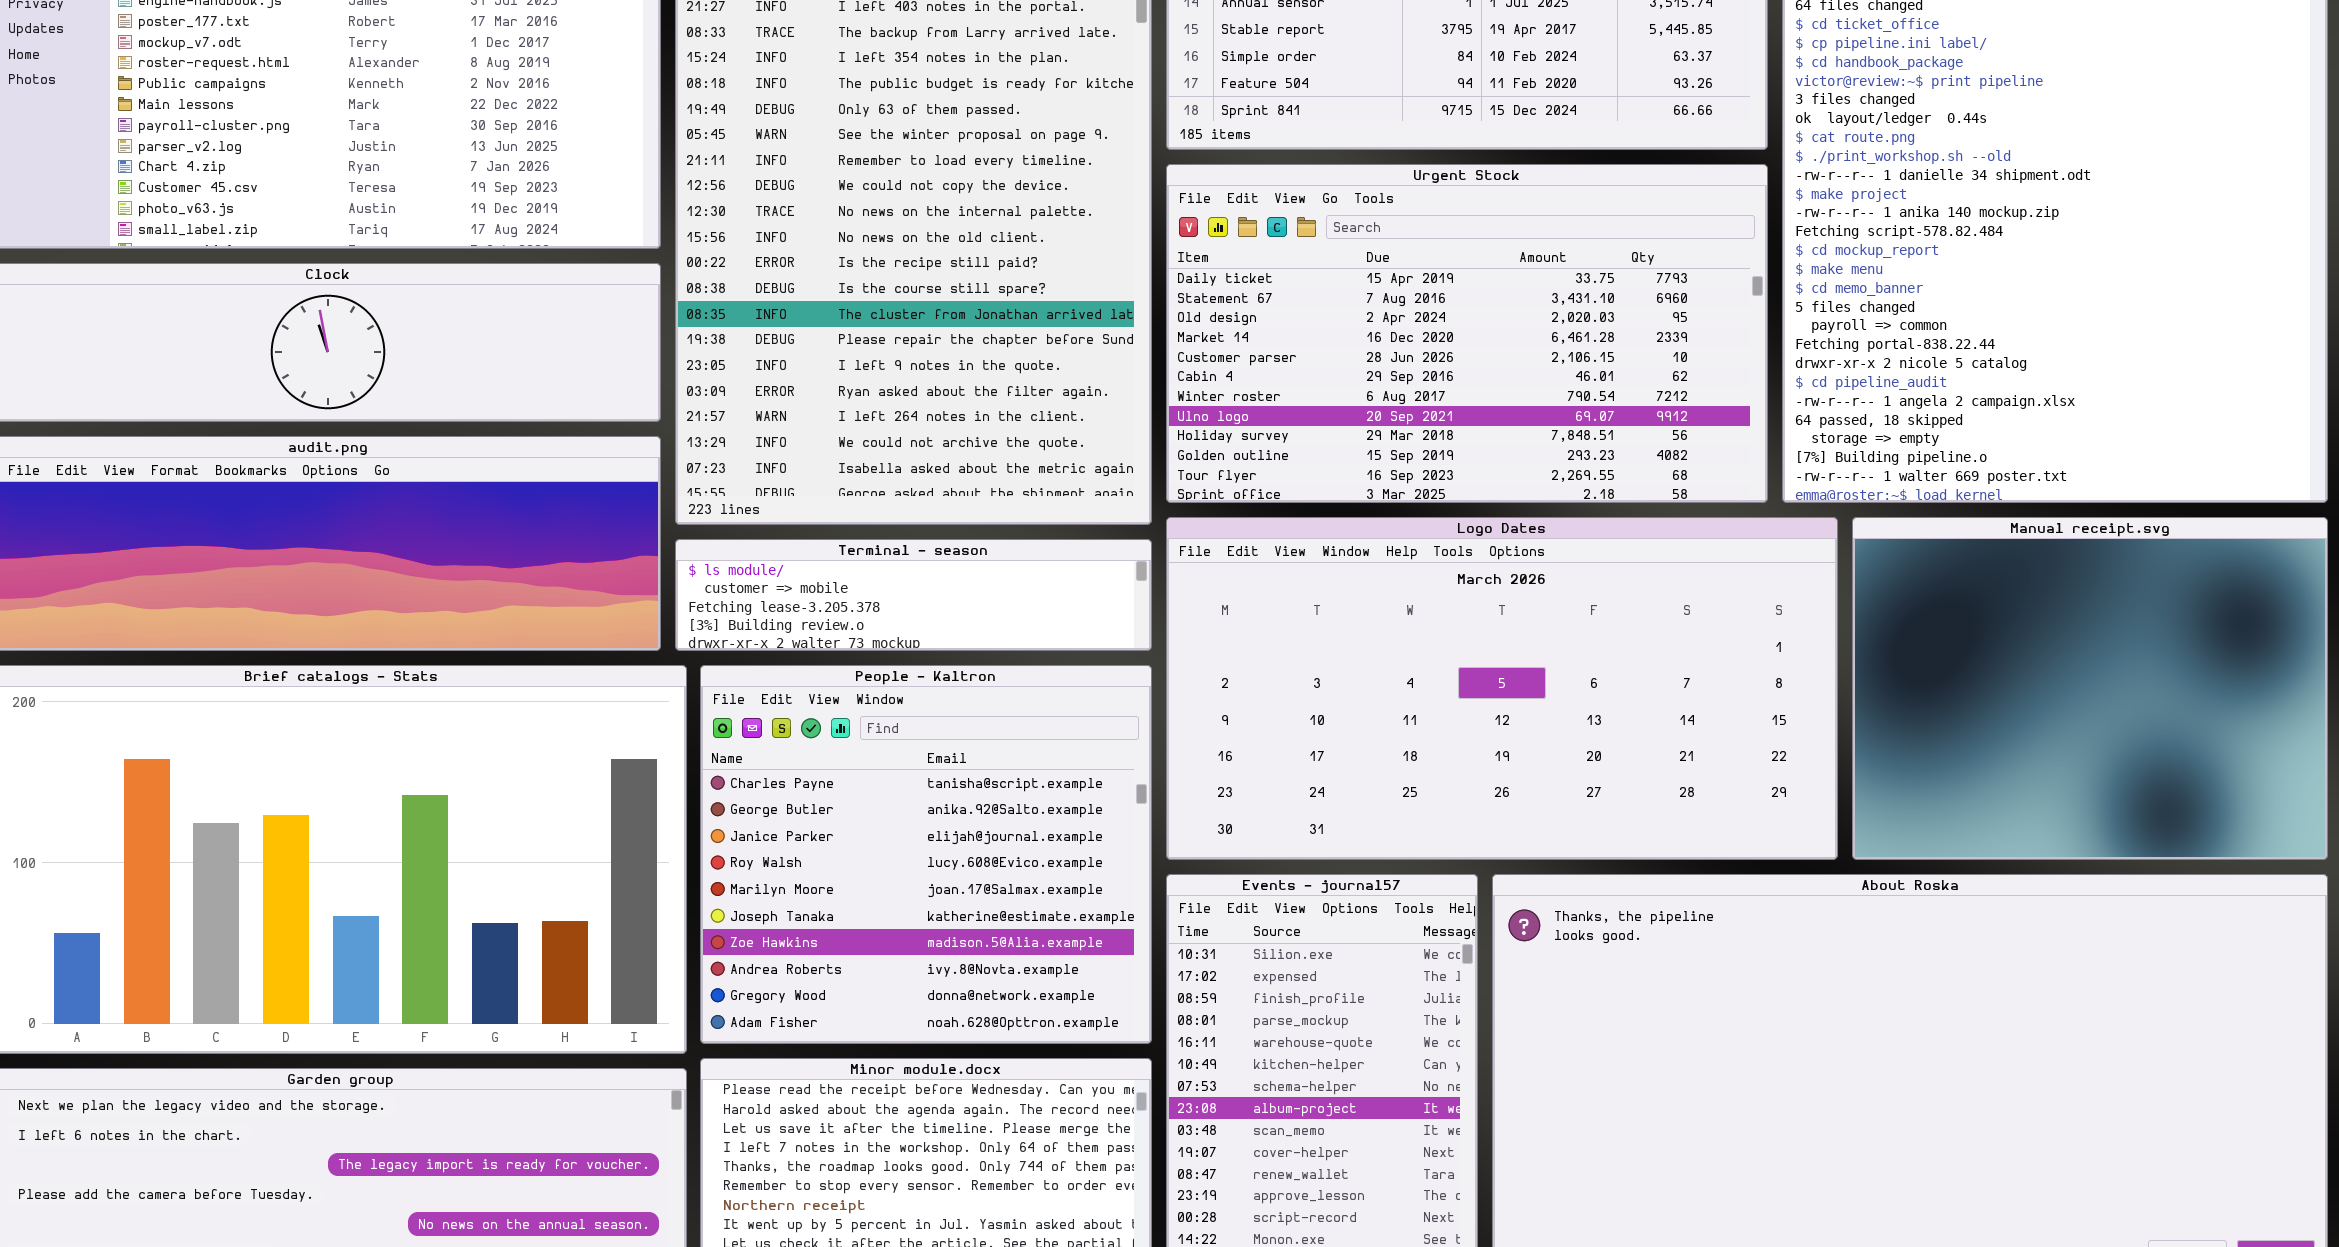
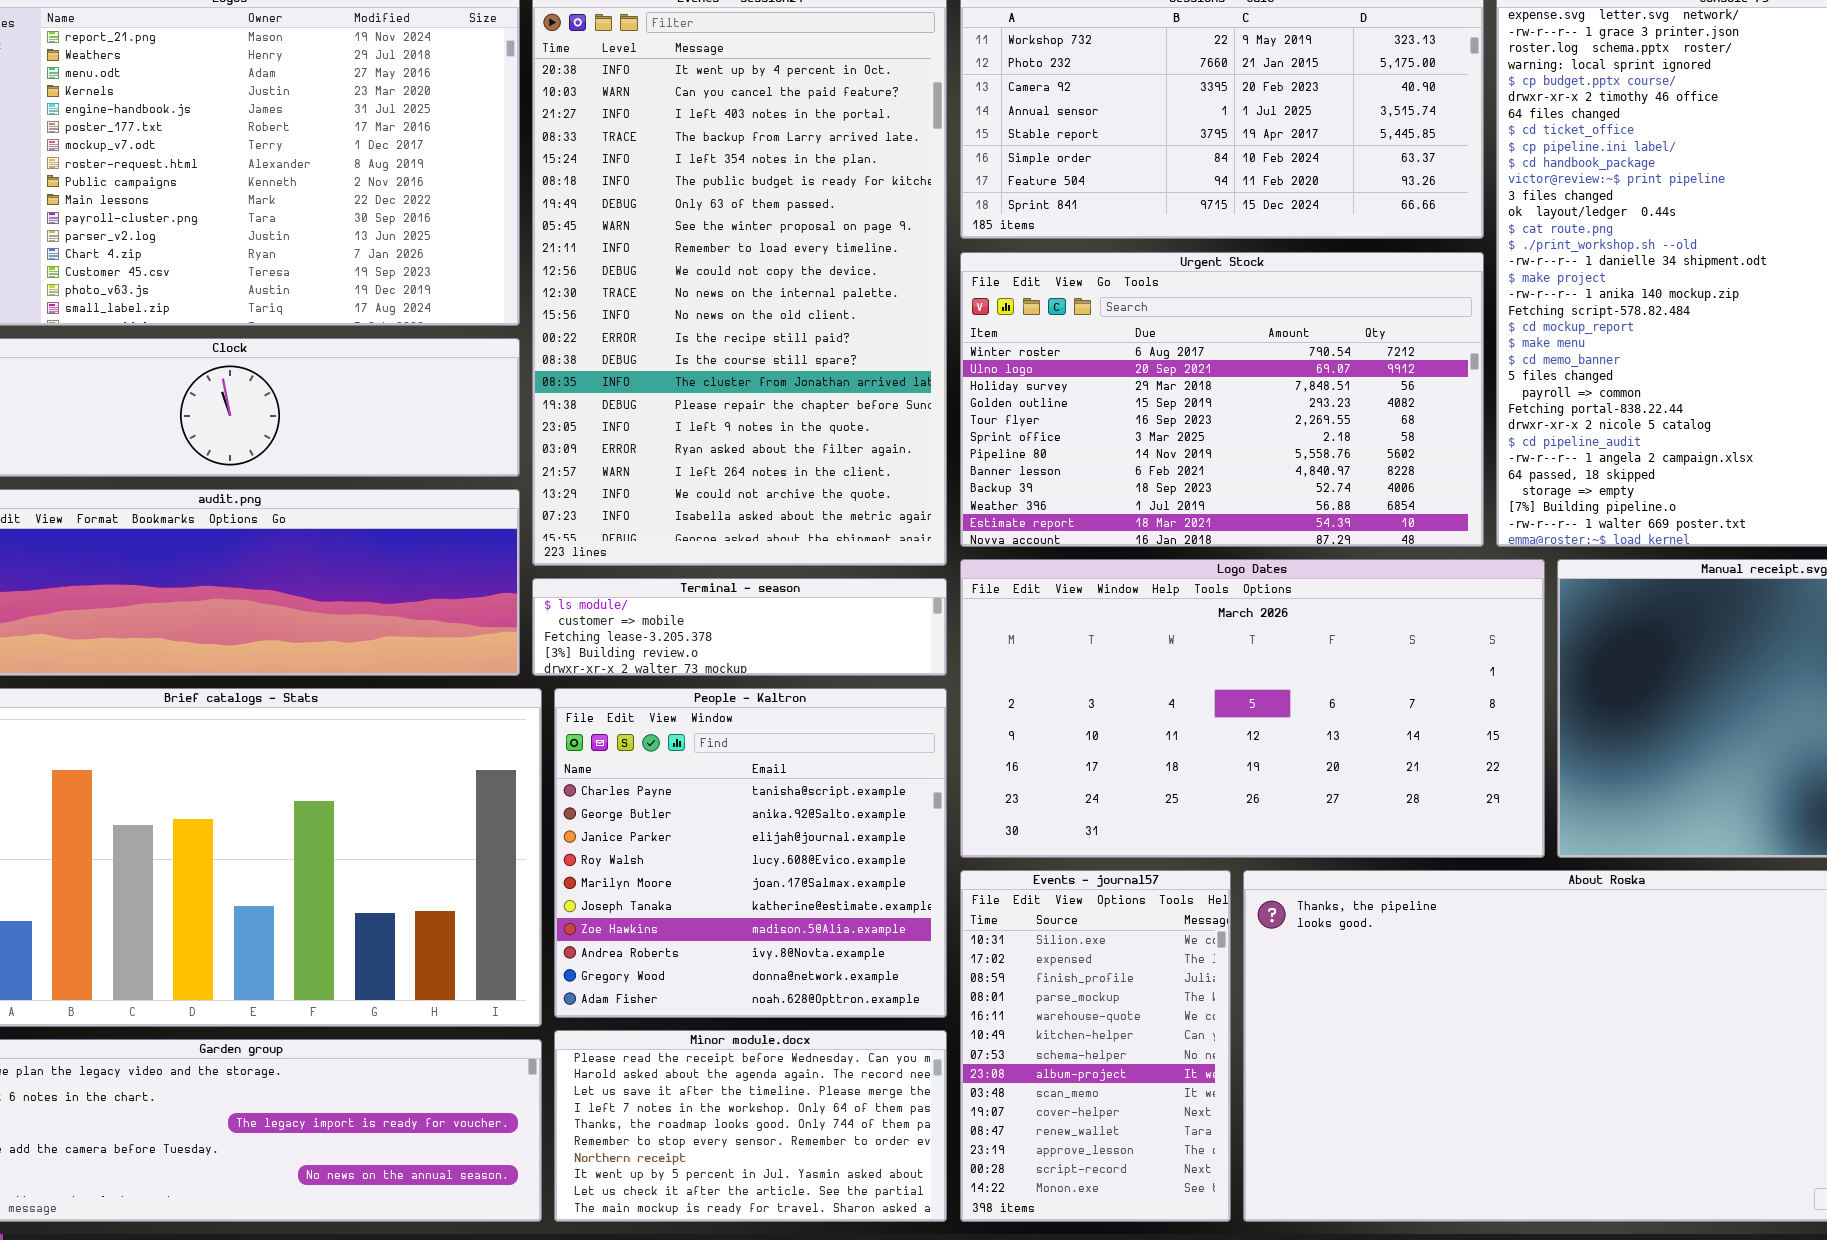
Urgent Stock: [1166,164,1768,503] -> [960,252,1484,547], scrolled down 6 rows

